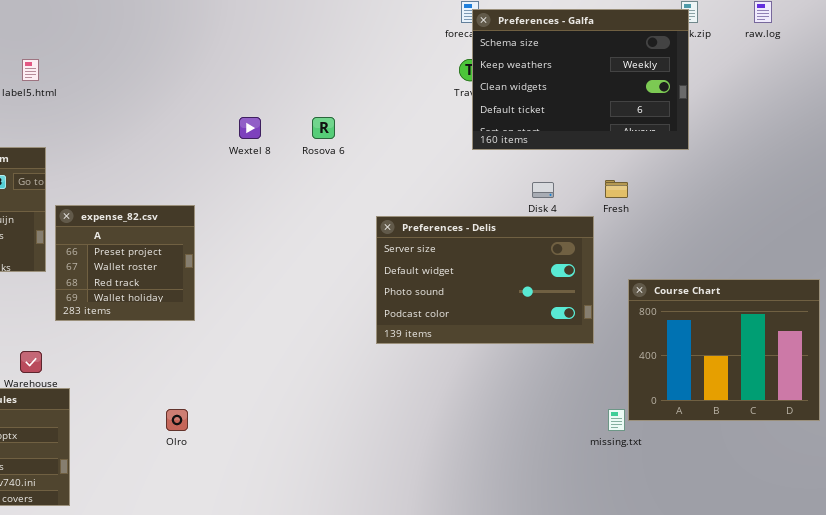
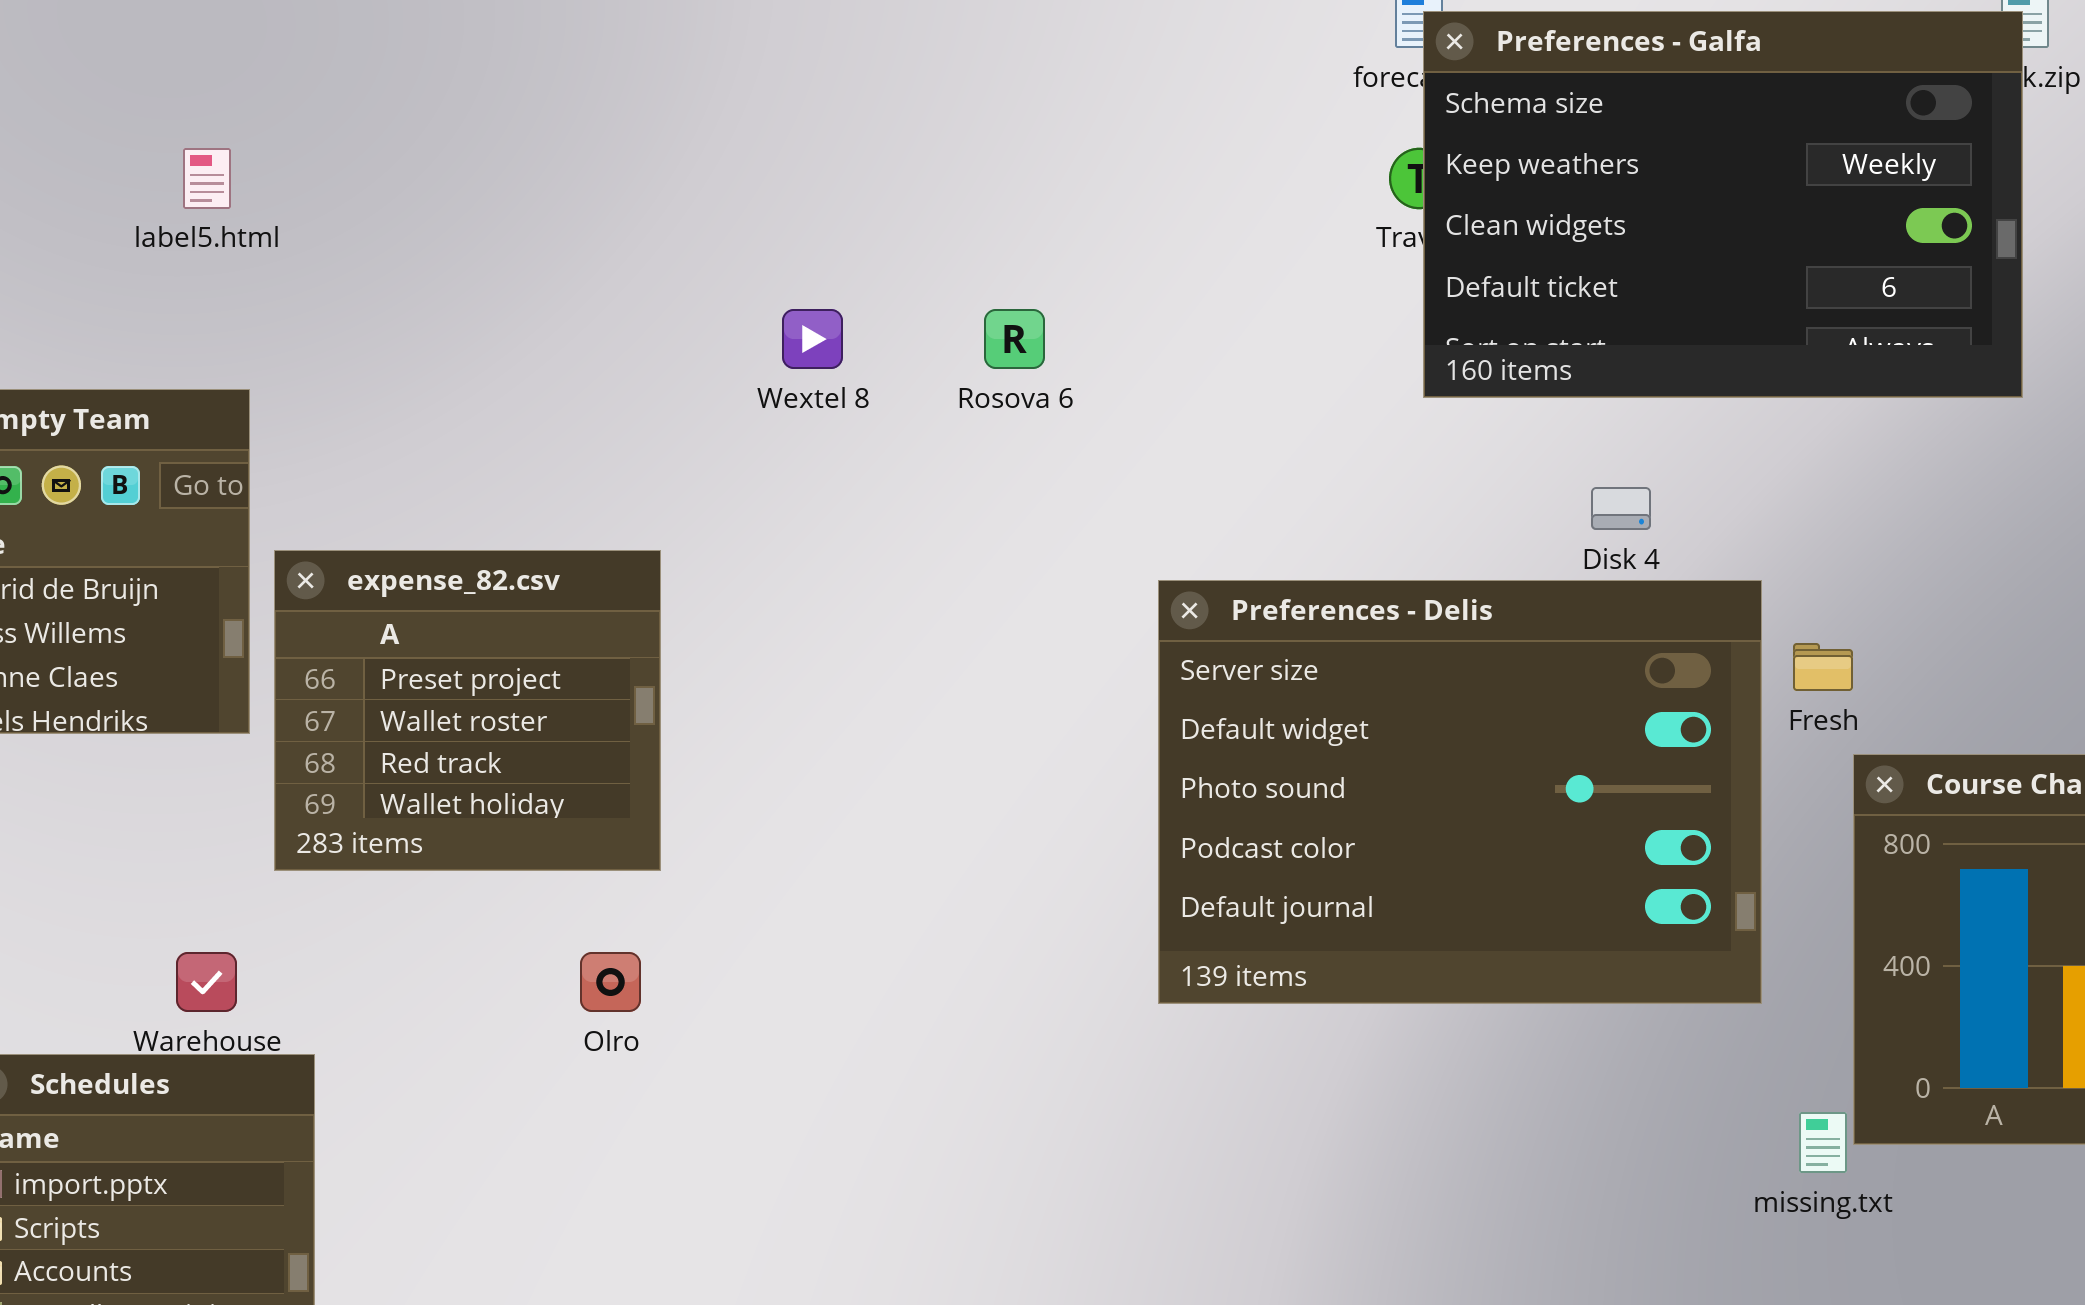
Fresh: [605,180,628,198] -> [1793,643,1853,691], moved
Preferences - Delis: [376,216,594,344] -> [1158,580,1762,1004], resized
Olro: [166,409,188,431] -> [580,952,641,1012], moved

